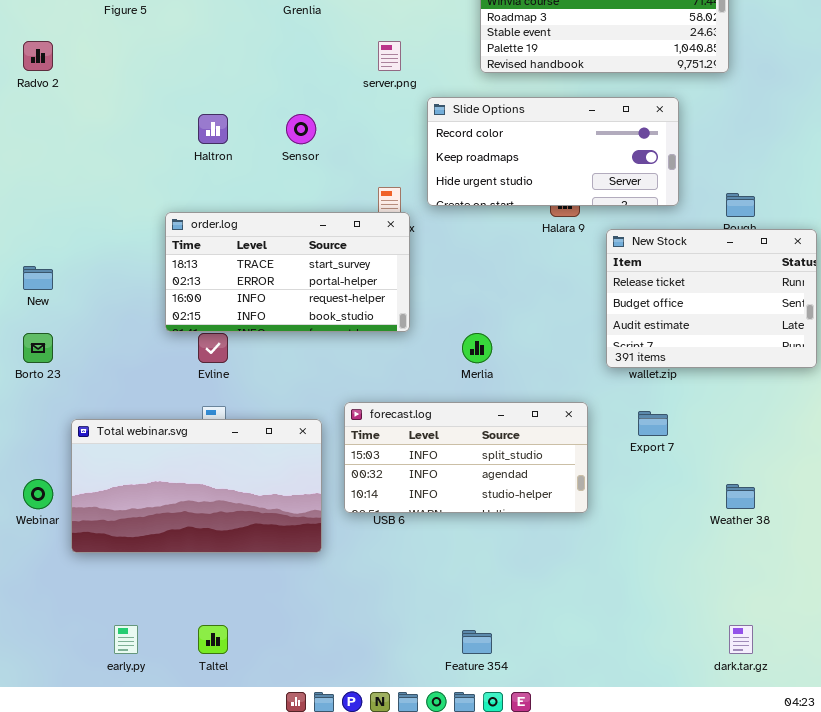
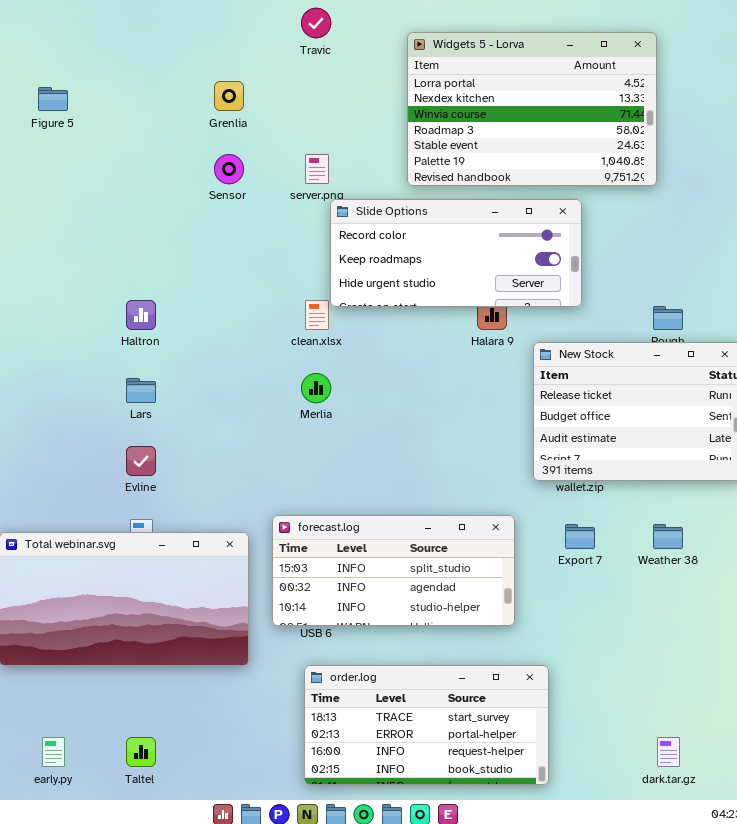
Slide Options: [427,97,679,206] -> [330,199,582,307], moved
Haltron: [198,114,228,144] -> [126,300,156,330], moved
Sensor: [286,114,316,144] -> [214,154,244,184], moved
order.log: [165,212,410,332] -> [304,665,549,785], moved
Merlia: [462,333,492,363] -> [301,373,331,403], moved
Weather 38: [726,484,755,509] -> [653,524,683,549], moved

